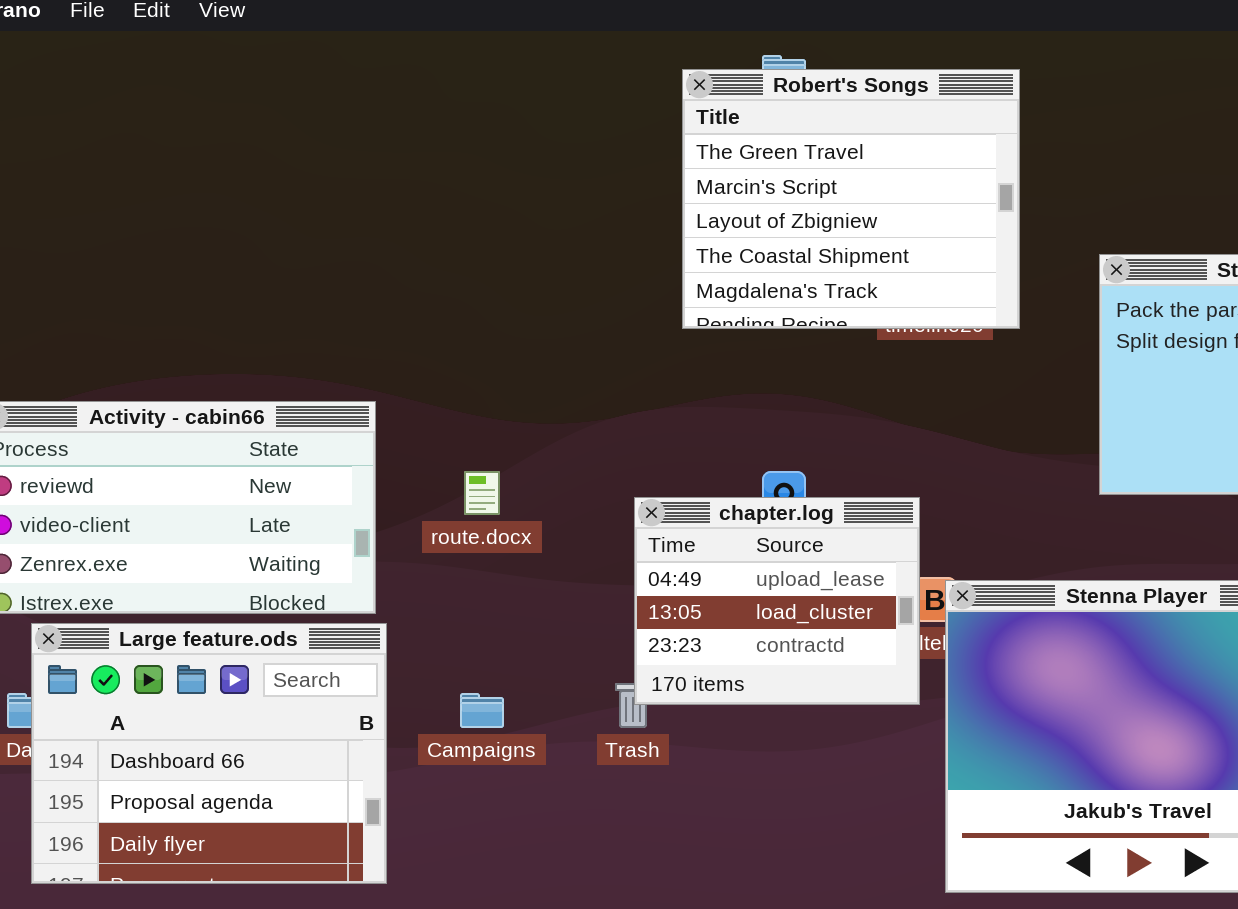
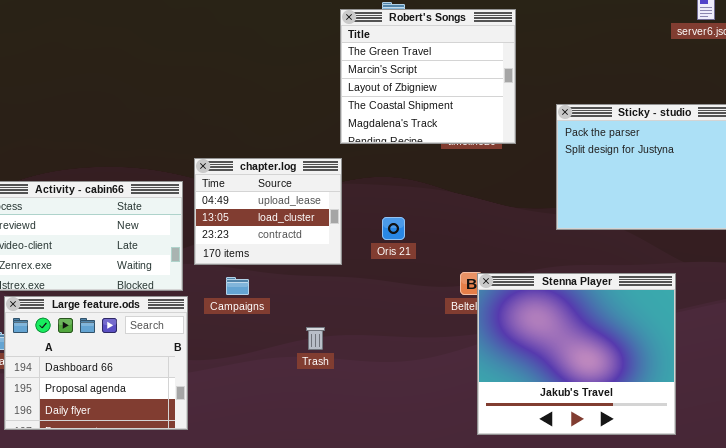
chapter.log: [634,497,920,705] -> [194,158,342,265], moved
Campaigns: [460,693,504,728] -> [226,277,249,295], moved

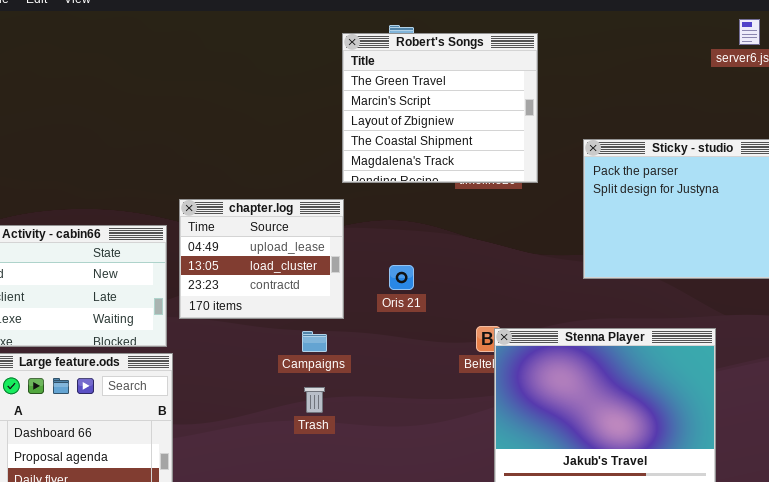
Campaigns: [226,277,249,295] -> [302,331,327,352], moved

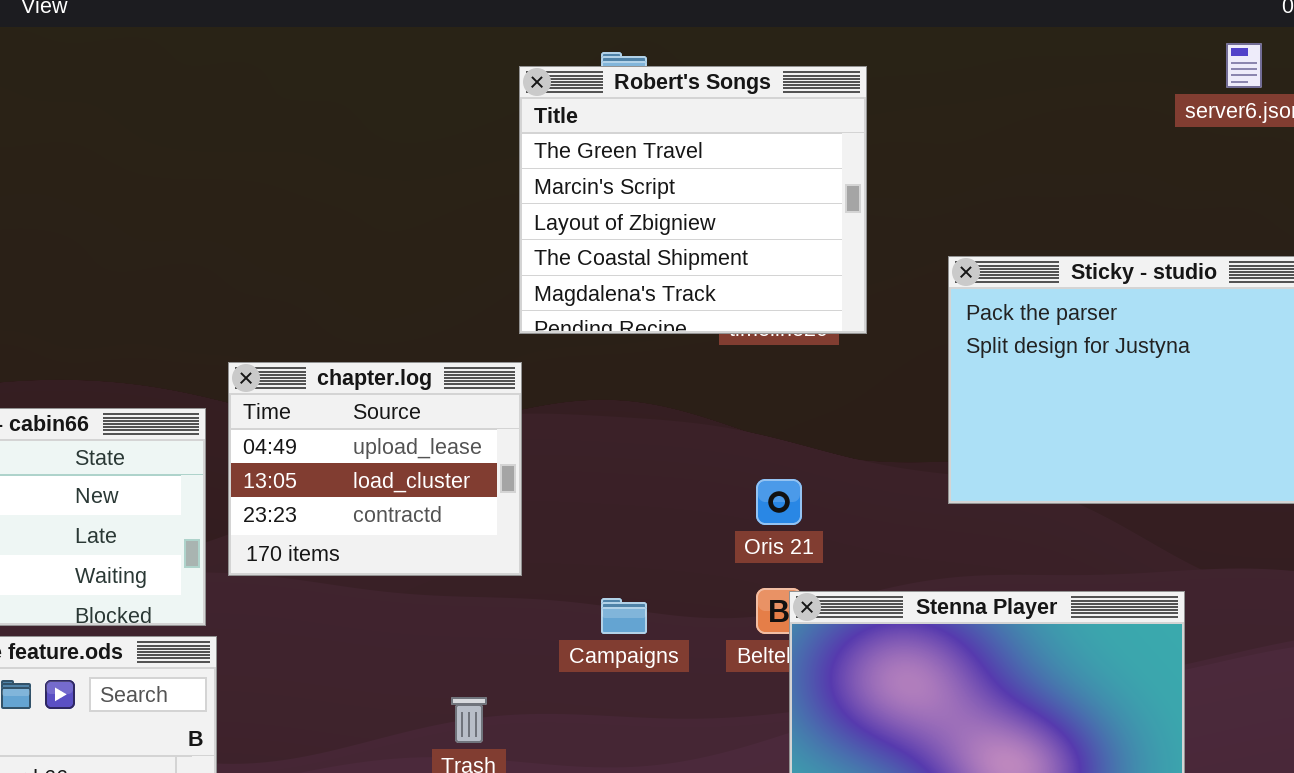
Oris 21: [389,265,414,290] -> [756,479,802,525], moved
Campaigns: [302,331,327,352] -> [601,598,647,634], moved

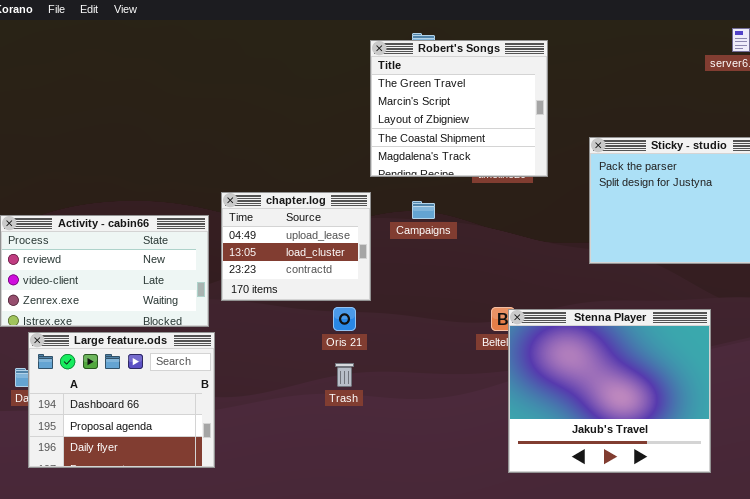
Oris 21: [756,479,802,525] -> [333,307,356,331], moved
Campaigns: [601,598,647,634] -> [412,201,435,219], moved

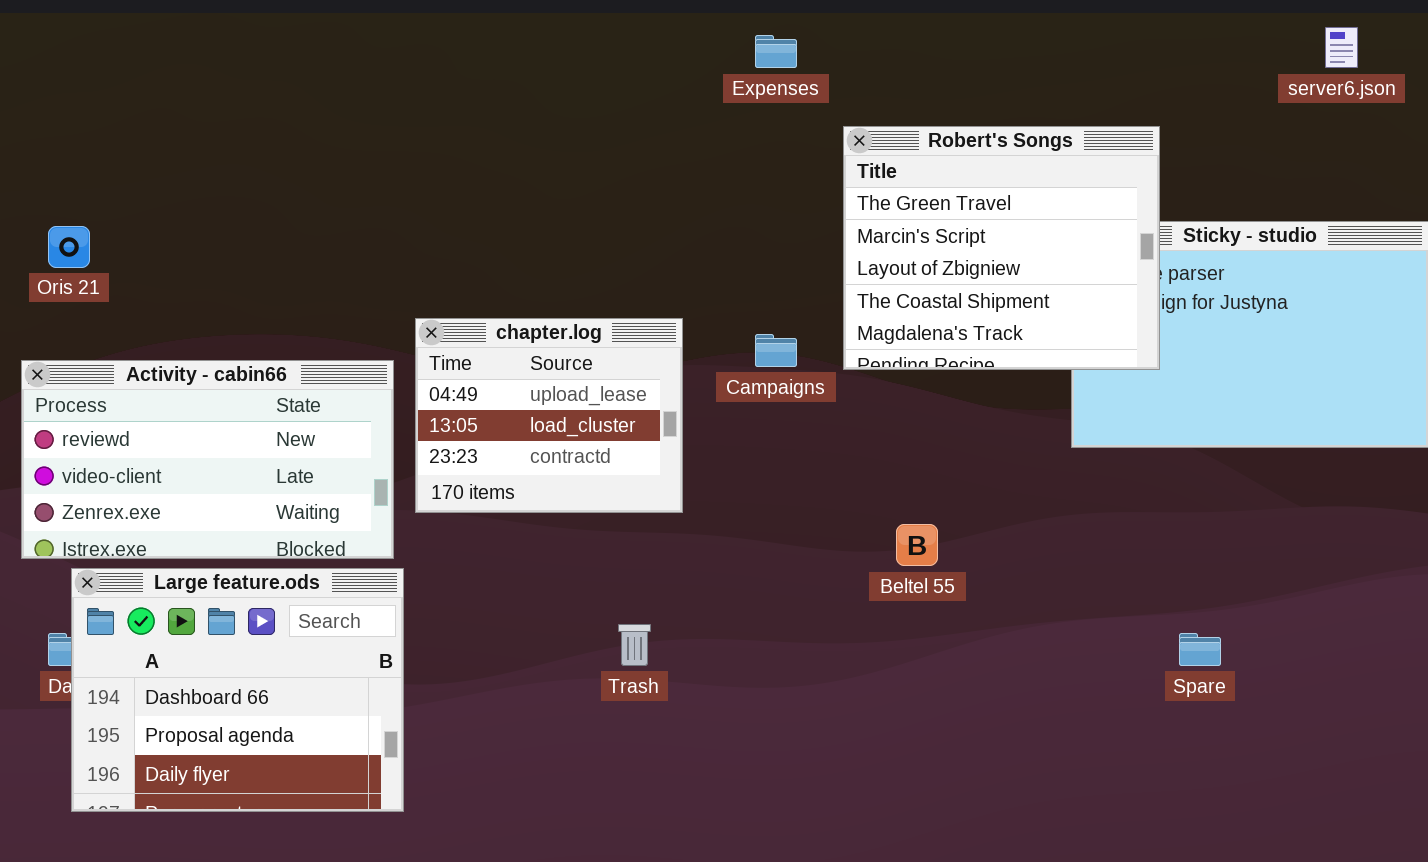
Robert's Songs: [370,40,548,177] -> [843,126,1160,370], moved
Oris 21: [333,307,356,331] -> [48,226,90,268], moved
Stenna Player: [508,309,711,473] -> none, closed

